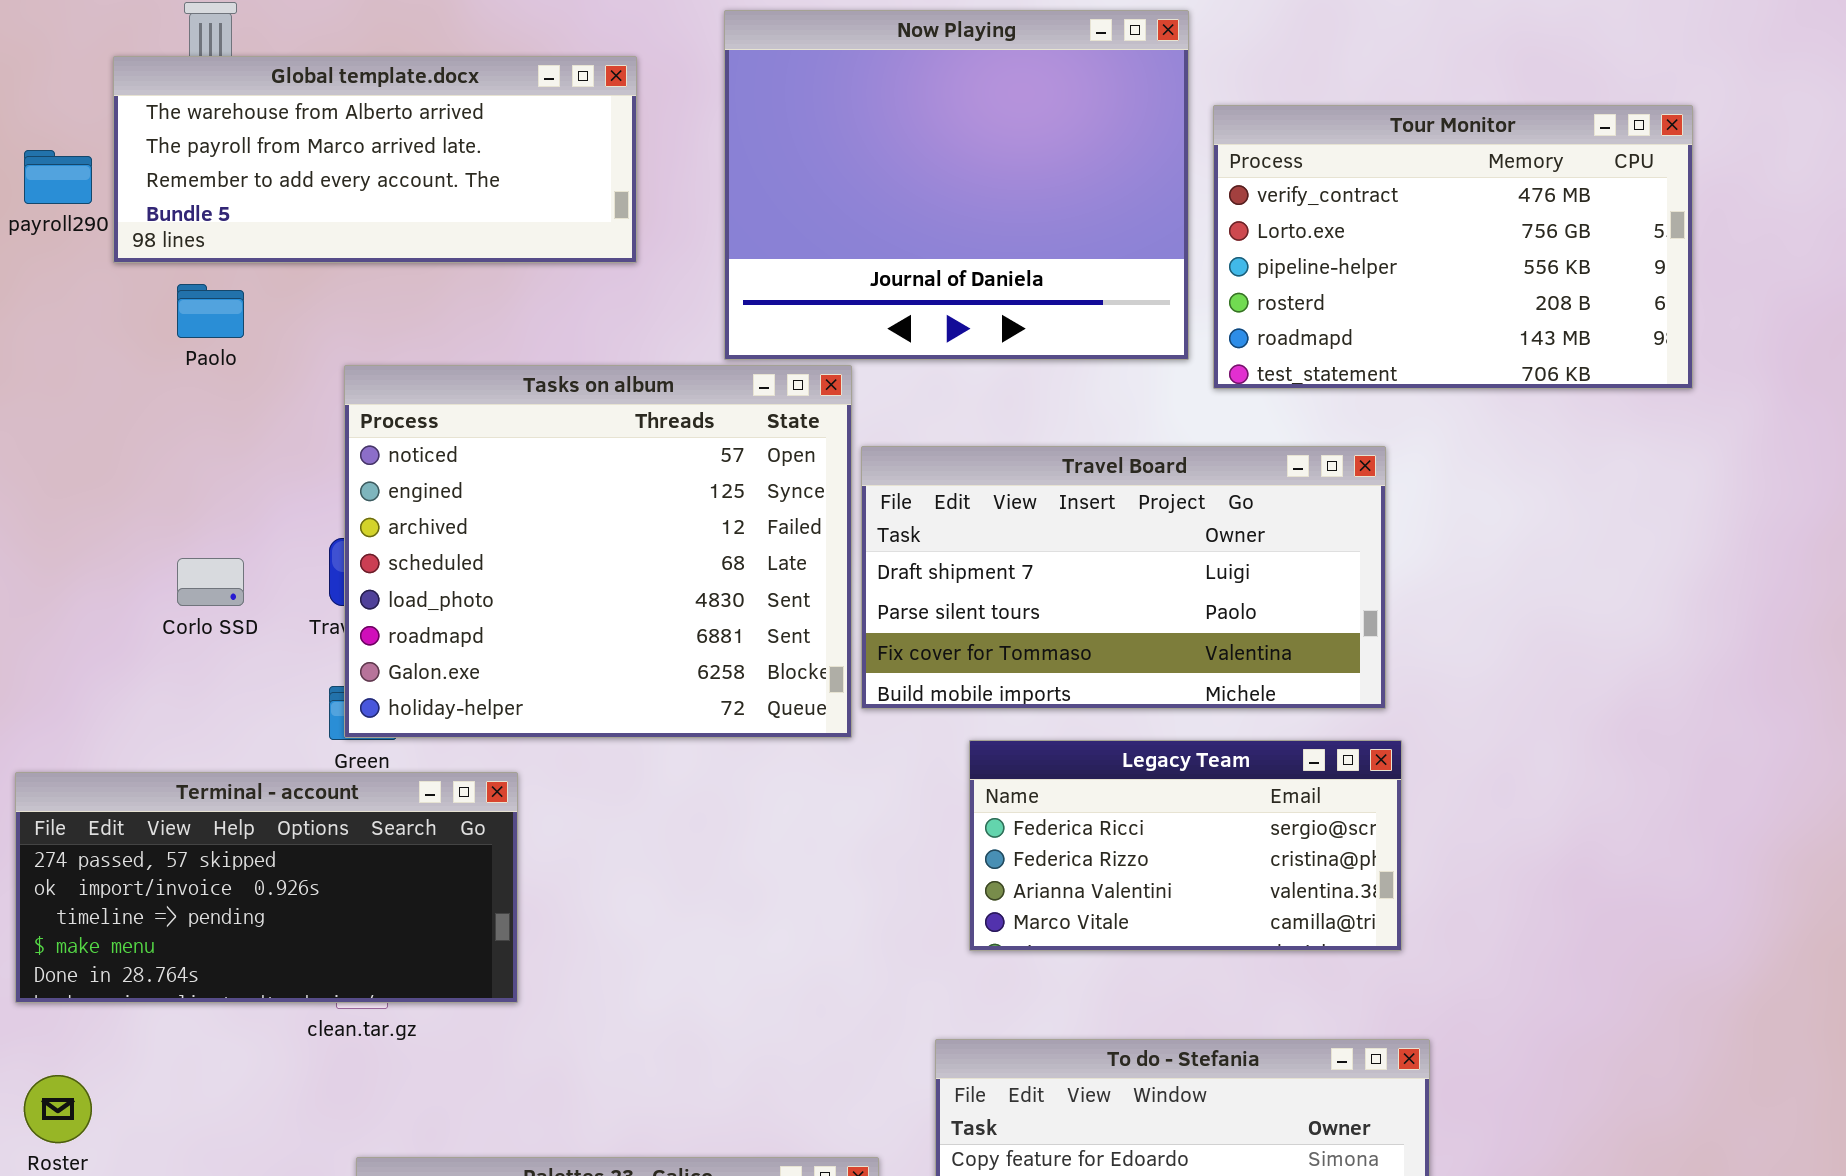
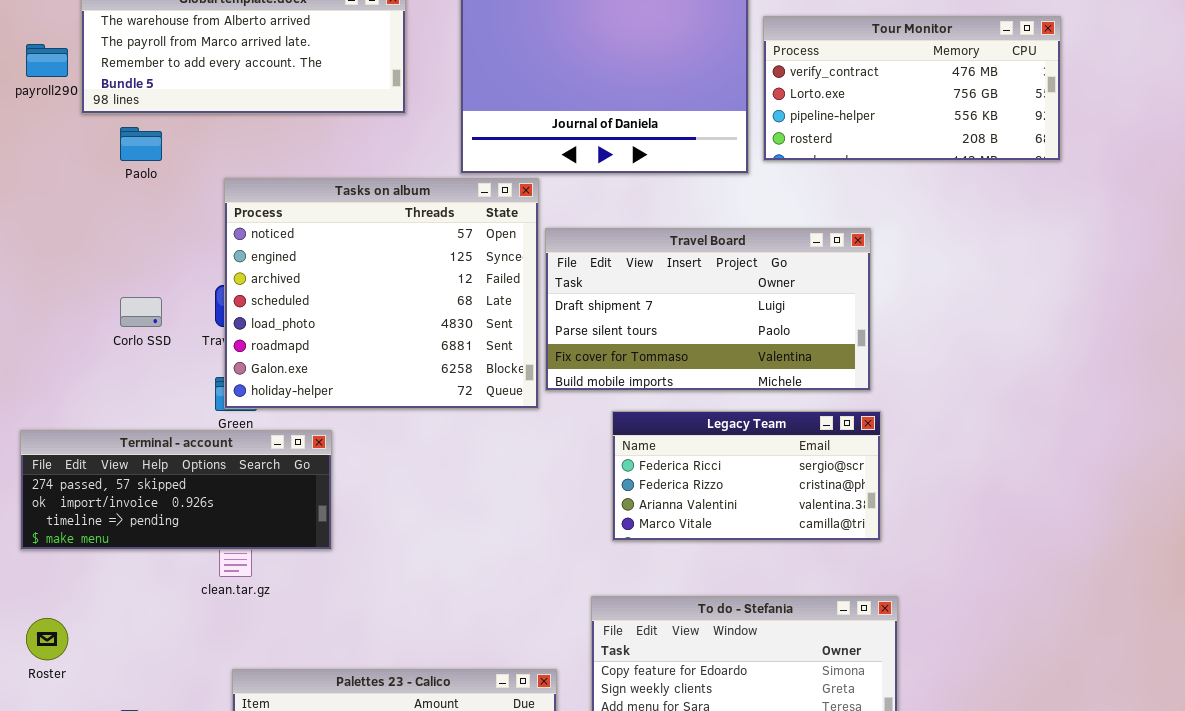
Tour Monitor: [1213,105,1693,389] -> [763,16,1061,161], resized
Terminal - account: [15,772,518,1003] -> [20,430,332,550], resized

